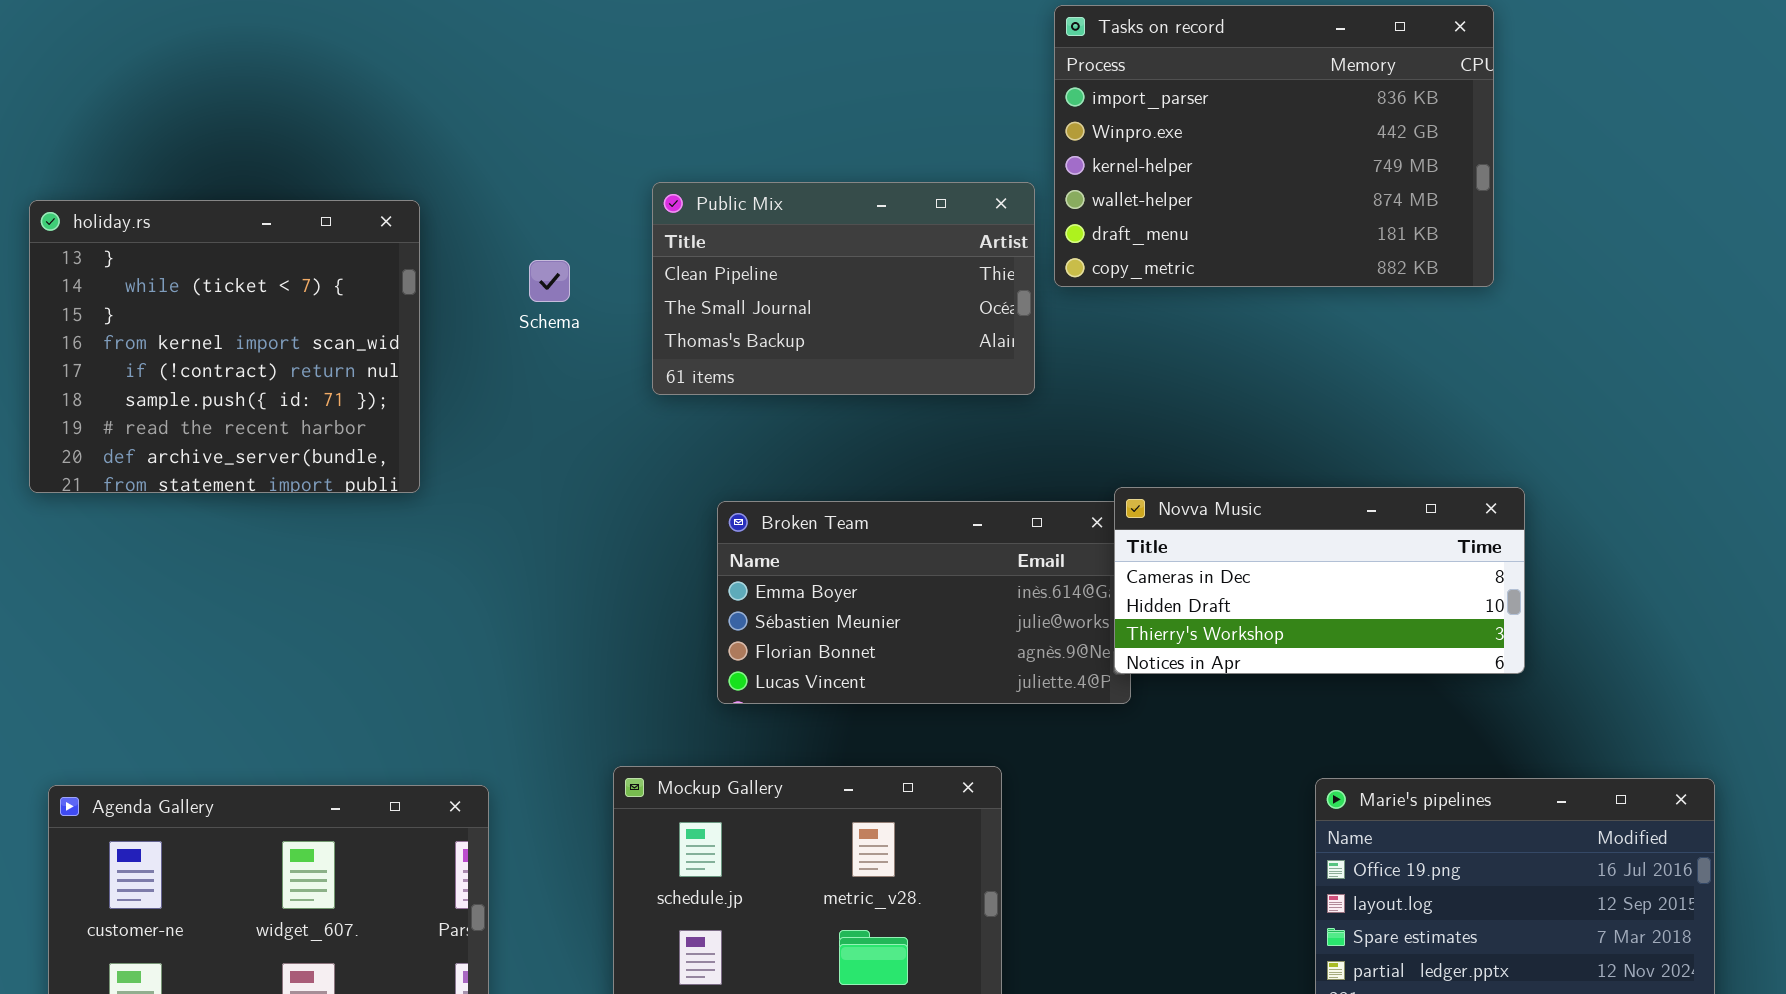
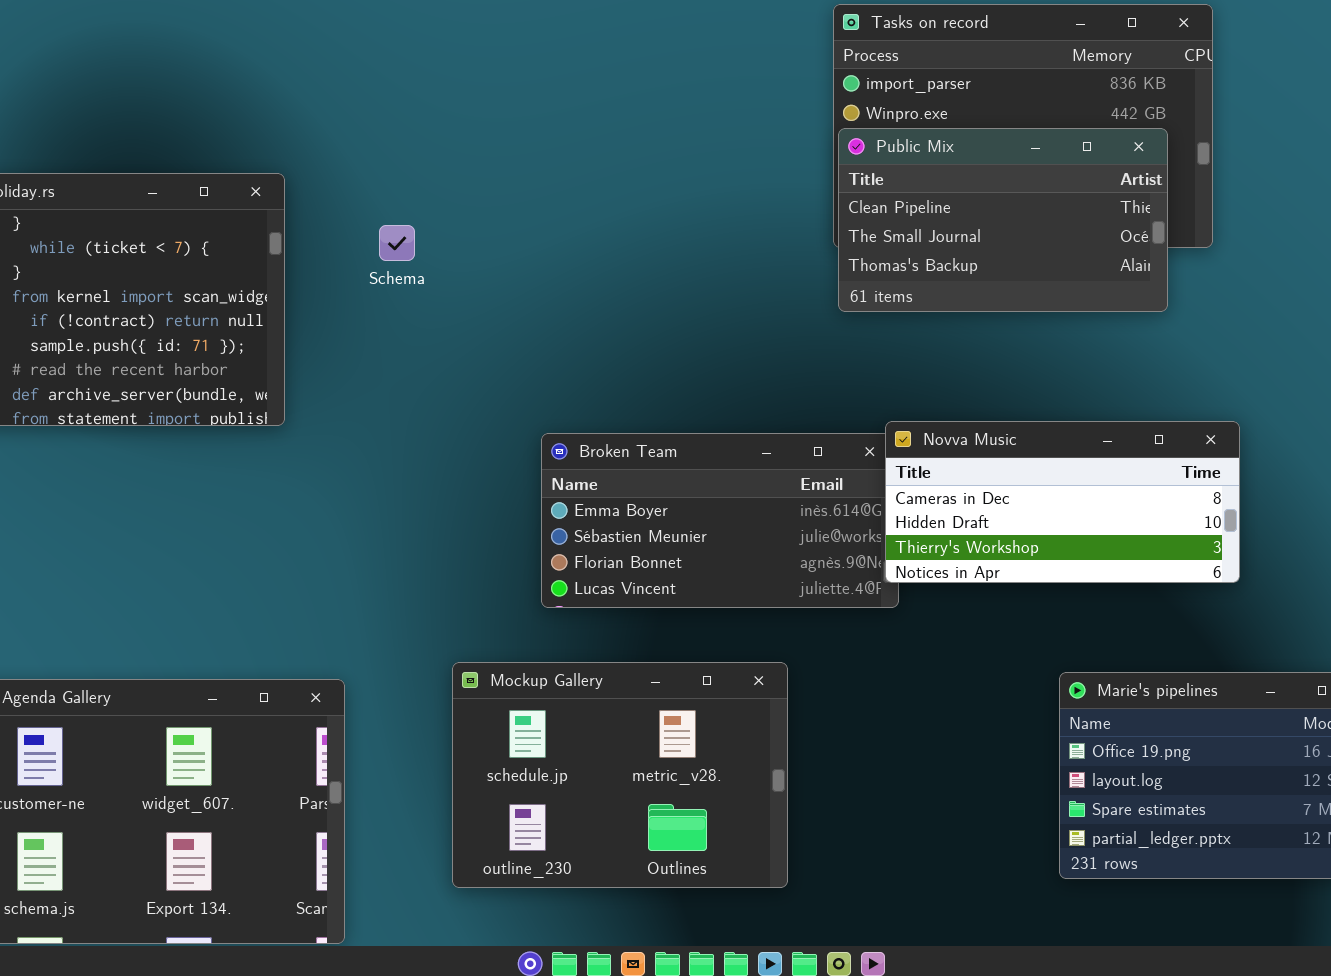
Public Mix: [652,182,1035,395] -> [838,128,1168,312], moved

